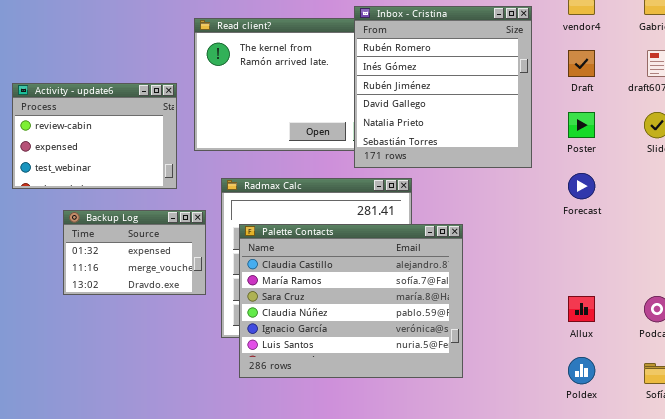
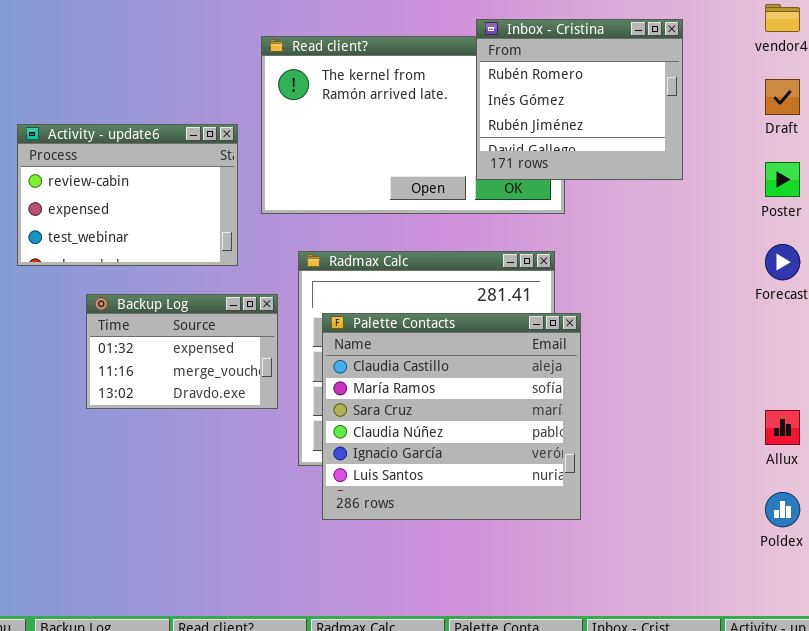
Inbox - Cristina: [354,6,532,168] -> [476,19,683,180], resized
Palette Contacts: [239,224,463,378] -> [322,313,581,520], resized

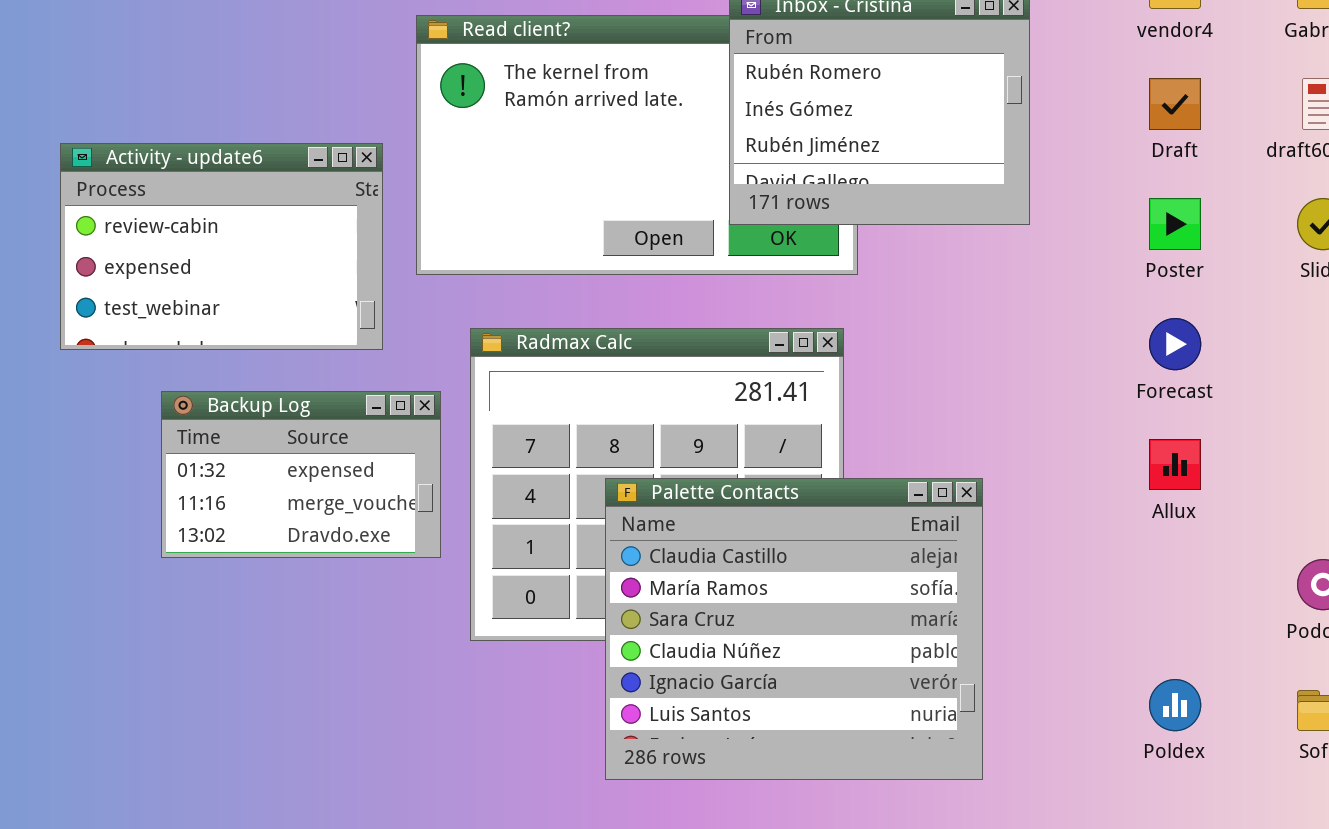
Palette Contacts: [322,313,581,520] -> [605,478,983,780], moved
Allux: [765,410,800,445] -> [1149,439,1201,490], moved

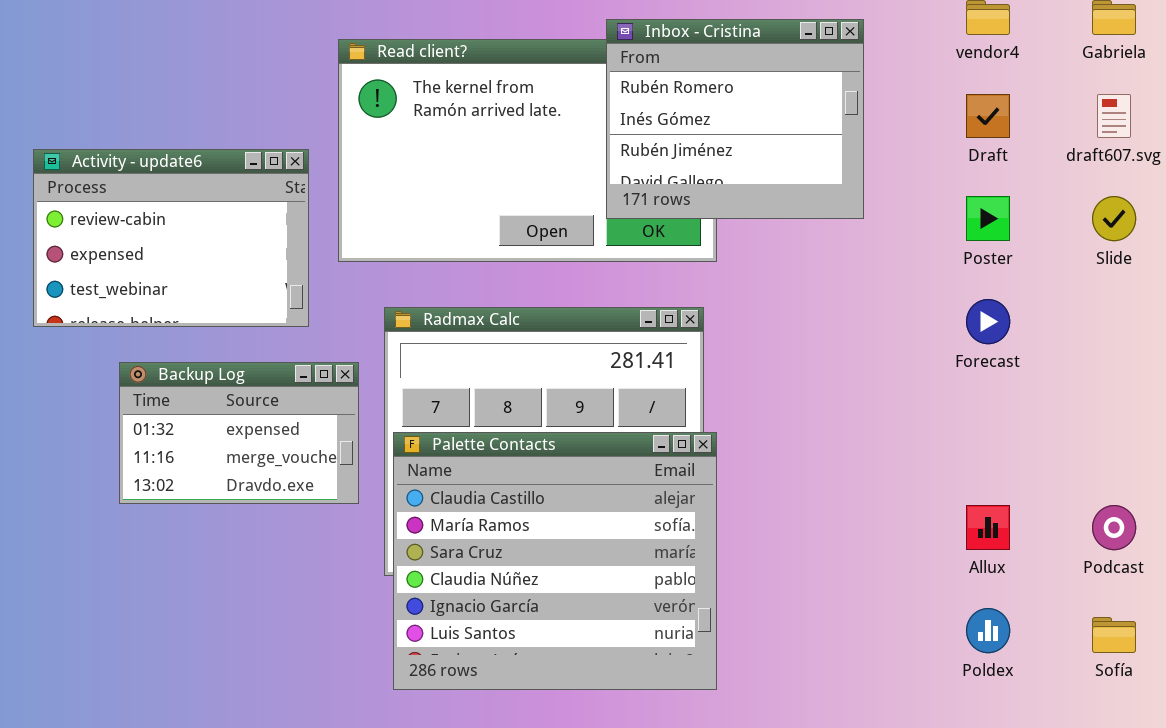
Allux: [1149,439,1201,490] -> [966,505,1010,550], moved
Palette Contacts: [605,478,983,780] -> [393,432,717,690], moved

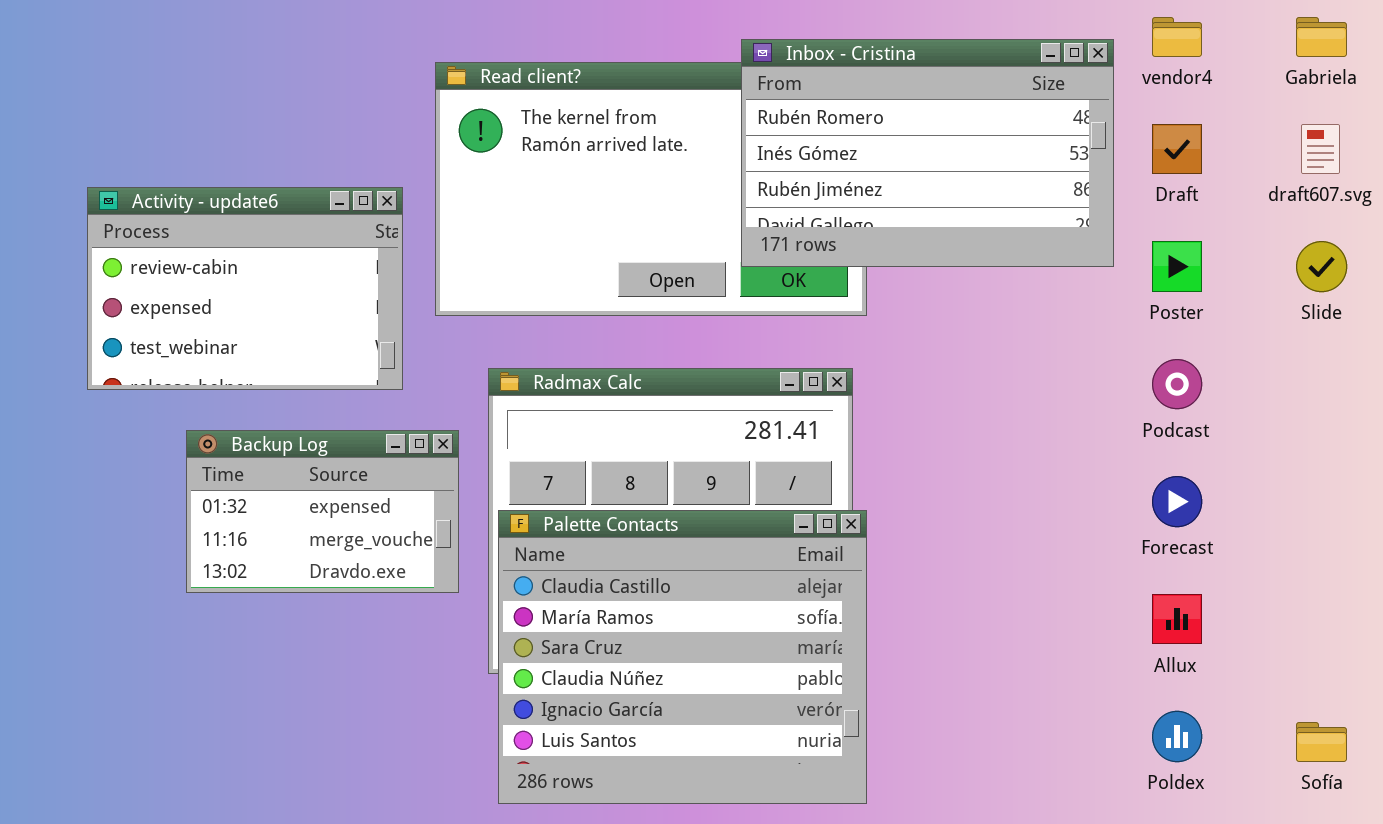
Inbox - Cristina: [606,19,864,219] -> [741,39,1114,267], resized
Forecast: [966,299,1010,344] -> [1152,476,1202,527], moved
Podcast: [1092,505,1136,550] -> [1152,359,1202,409], moved

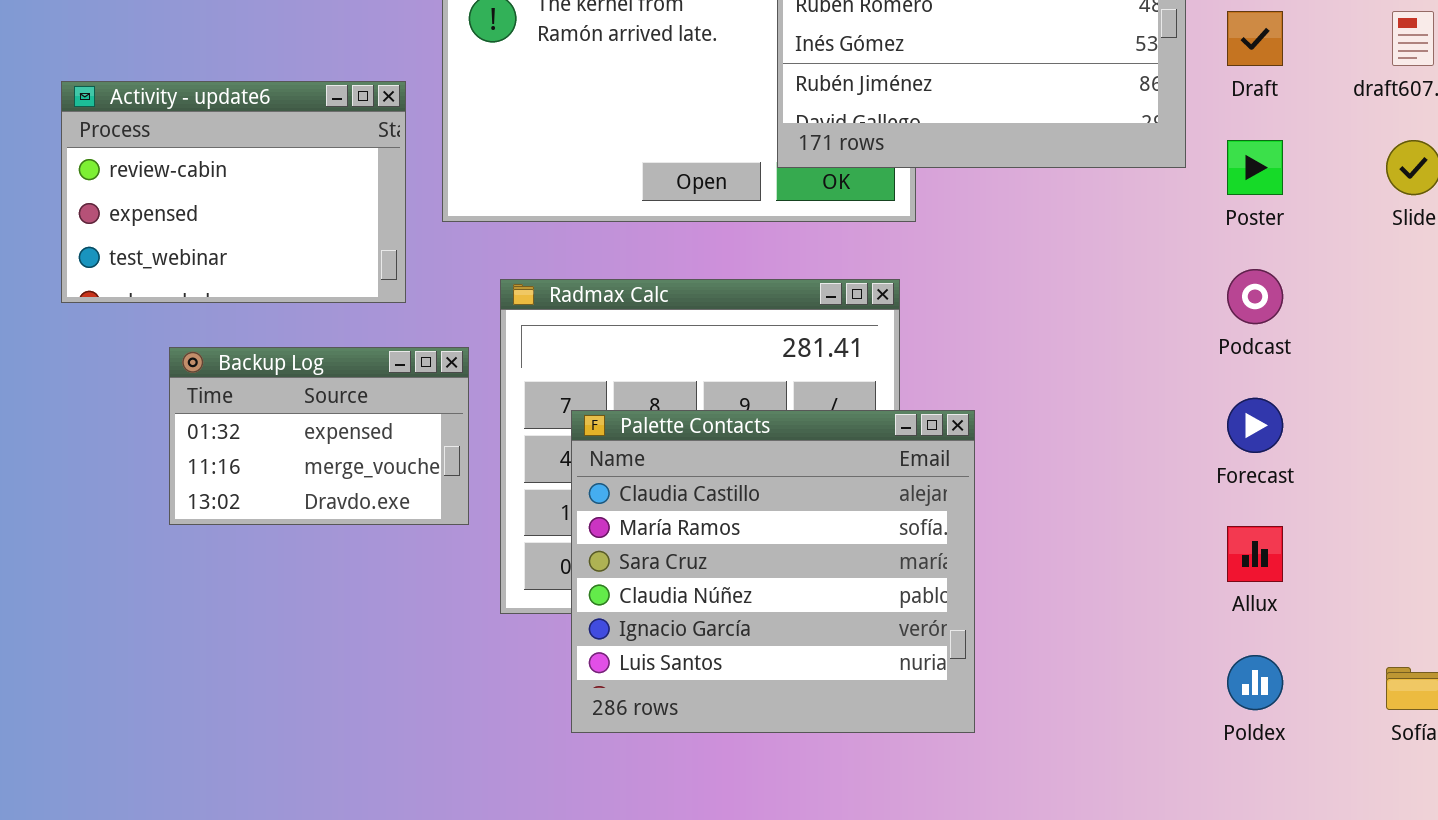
Palette Contacts: [498,510,867,804] -> [571,410,975,733], moved

